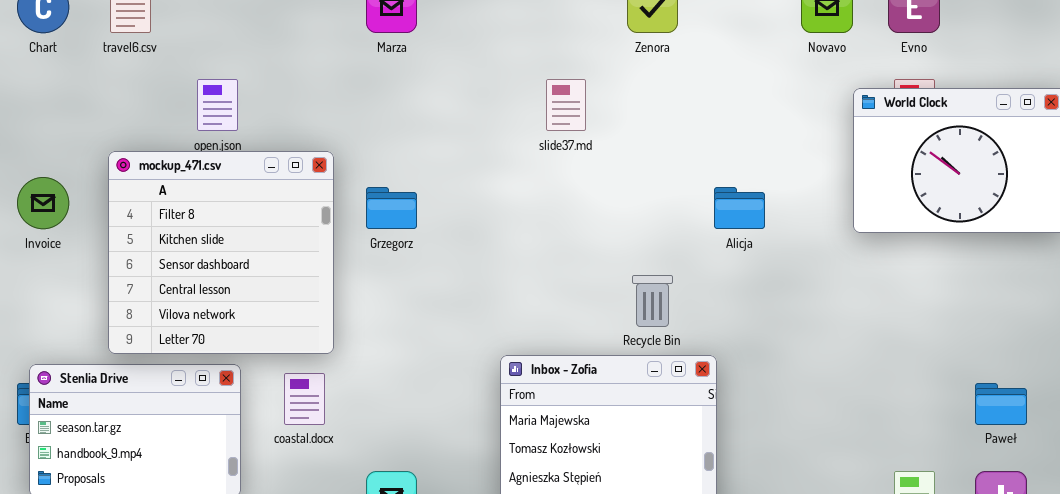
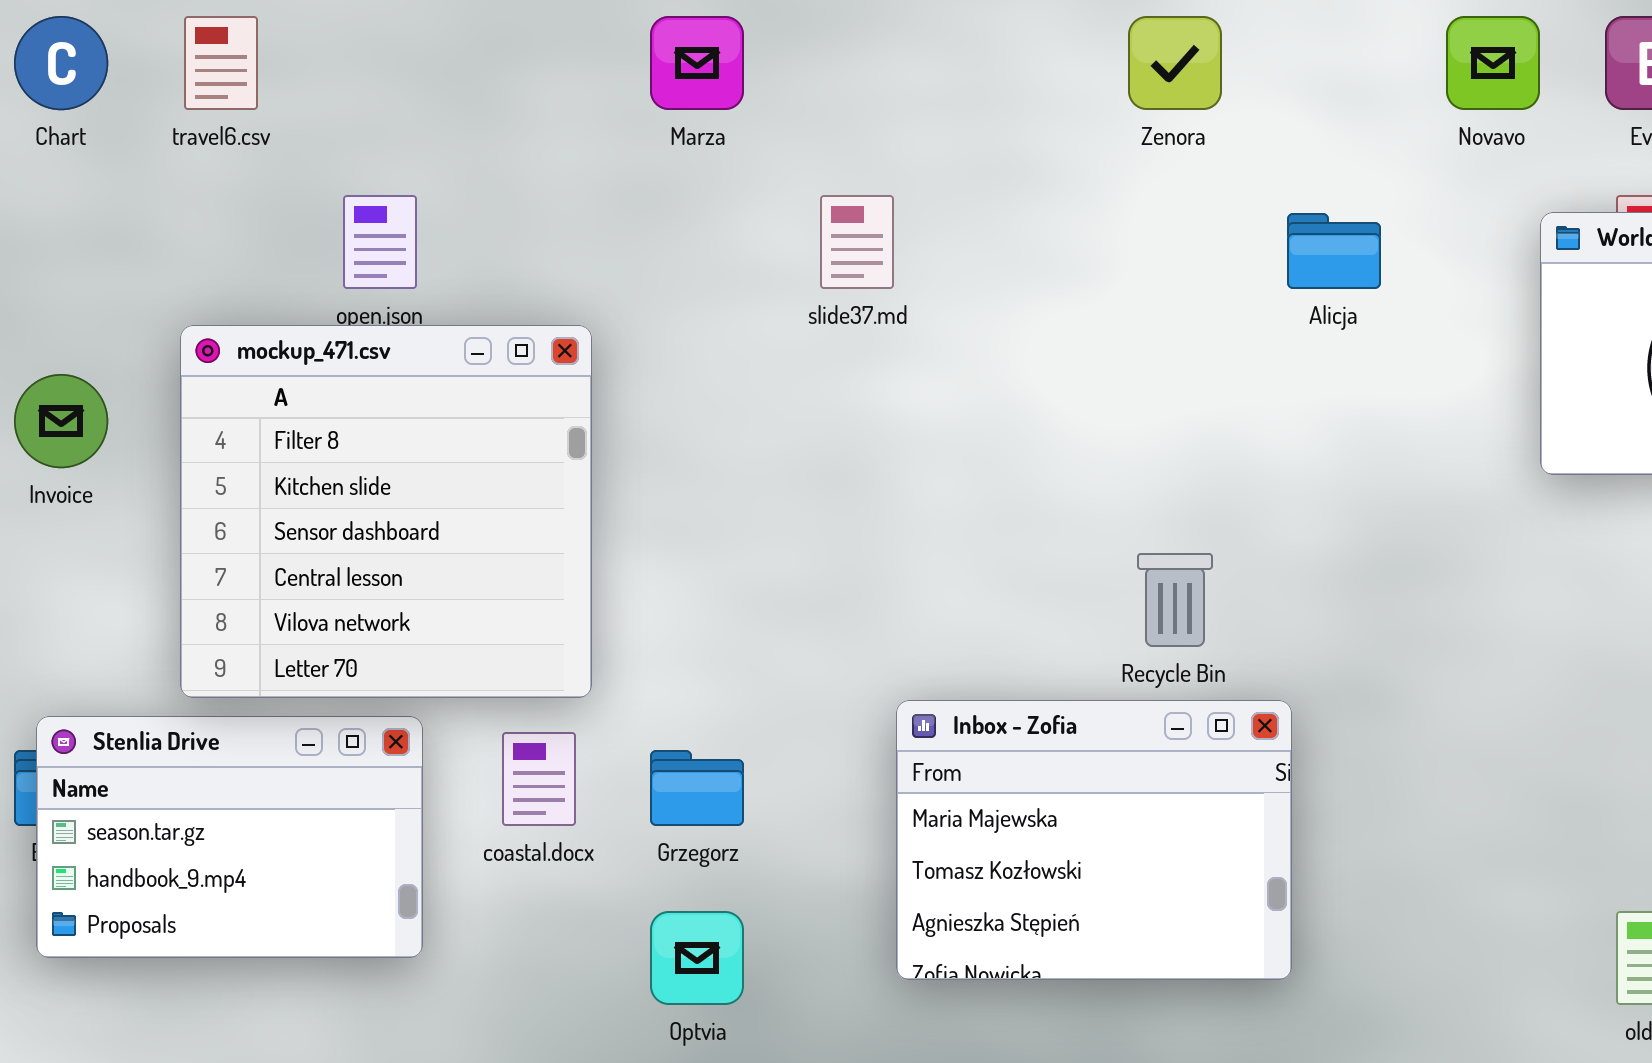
slide37.md: [546,79,586,131] -> [820,195,894,289], moved
Grzegorz: [366,187,417,229] -> [650,750,744,826], moved
Alicja: [714,187,765,229] -> [1287,213,1381,289], moved

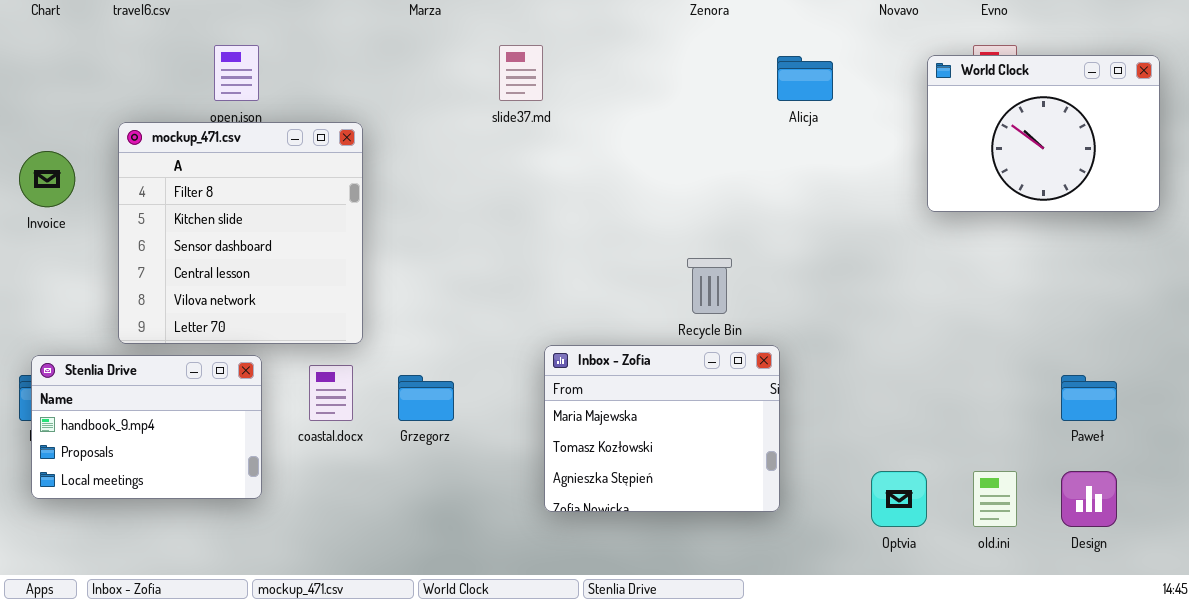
Stenlia Drive: [36,716,423,958] -> [31,355,262,499], scrolled down 1 row
Optvia: [650,911,744,1005] -> [871,471,927,527], moved

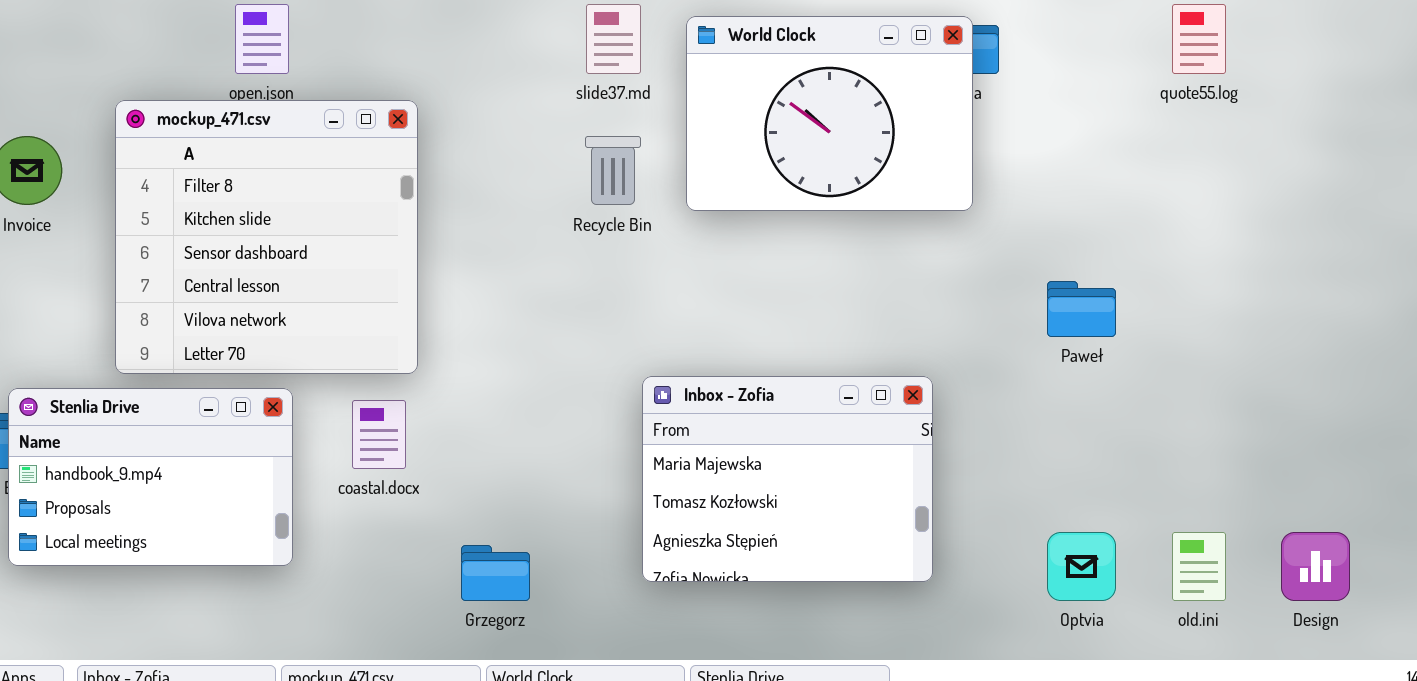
World Clock: [927,55,1160,212] -> [686,16,973,211], moved
Recycle Bin: [687,258,732,314] -> [585,136,641,205], moved
Grzegorz: [398,375,454,421] -> [461,545,530,601], moved
Paweł: [1061,375,1117,421] -> [1047,281,1116,337], moved

